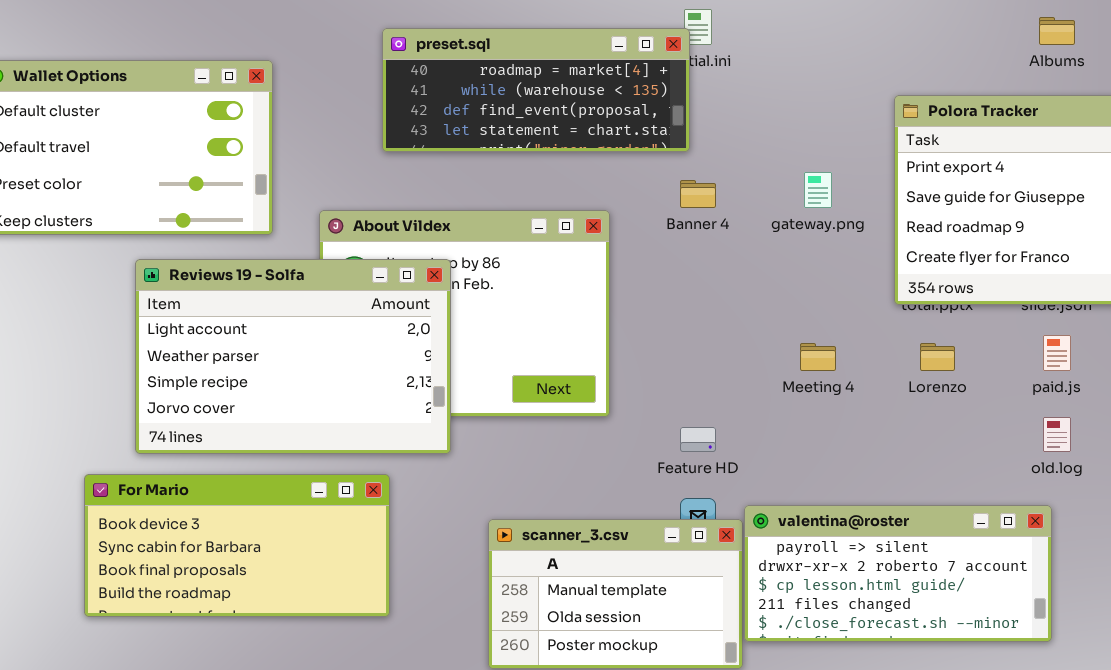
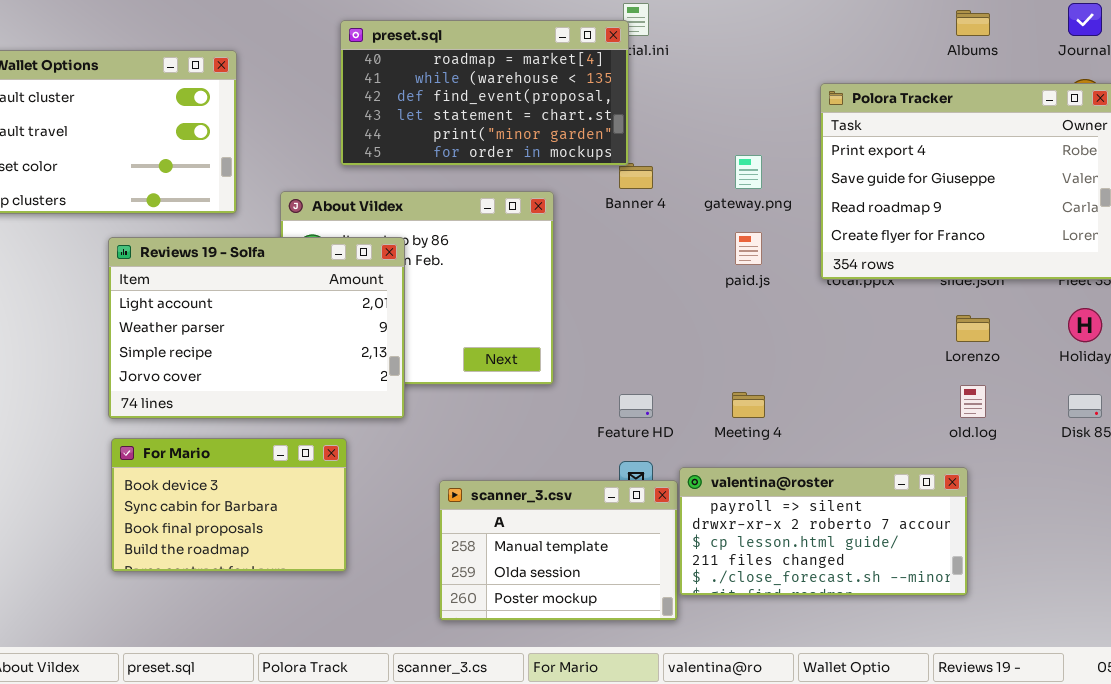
preset.sql: [382,28,690,152] -> [340,20,629,166], resized
paid.js: [1043,335,1071,371] -> [735,232,762,265], moved
Meeting 4: [800,343,836,371] -> [732,392,765,418], moved
Lorenzo: [920,343,955,371] -> [956,315,990,342], moved
For Mario: [84,474,390,617] -> [111,438,347,572], resized

